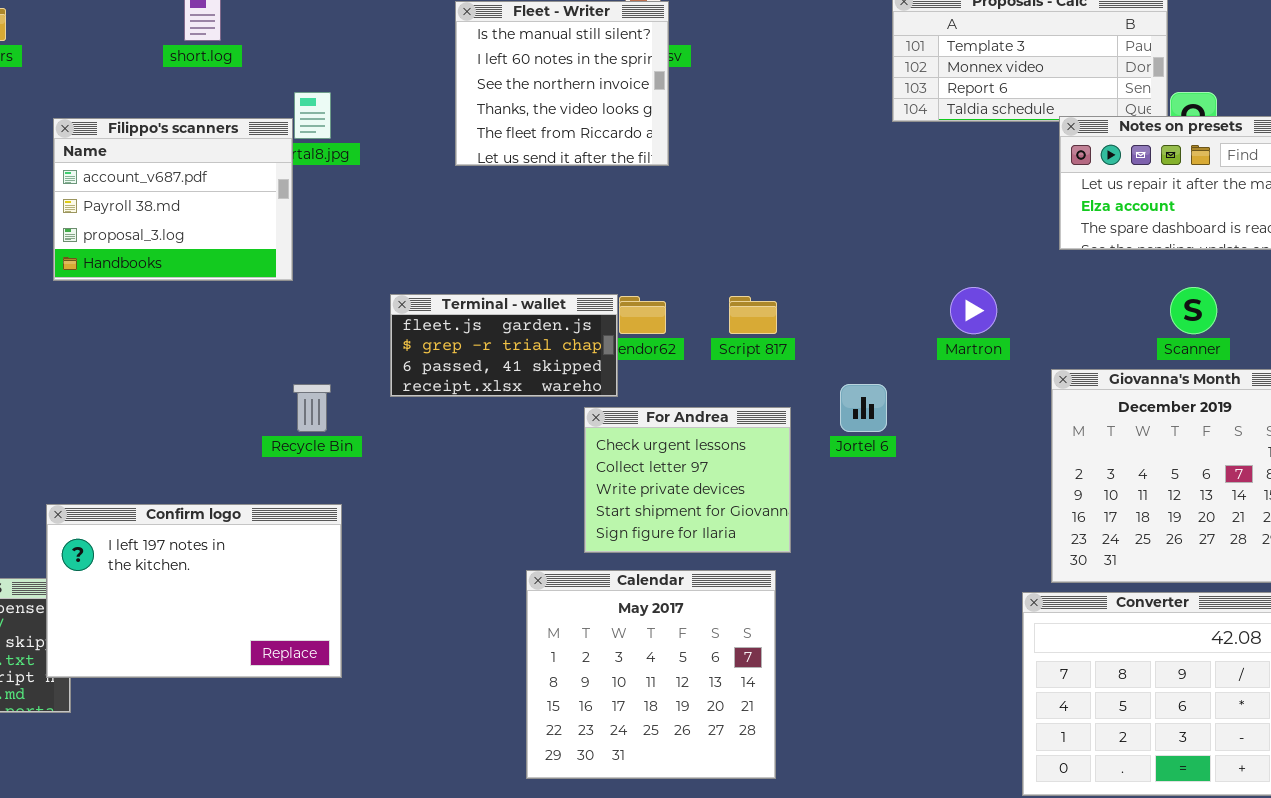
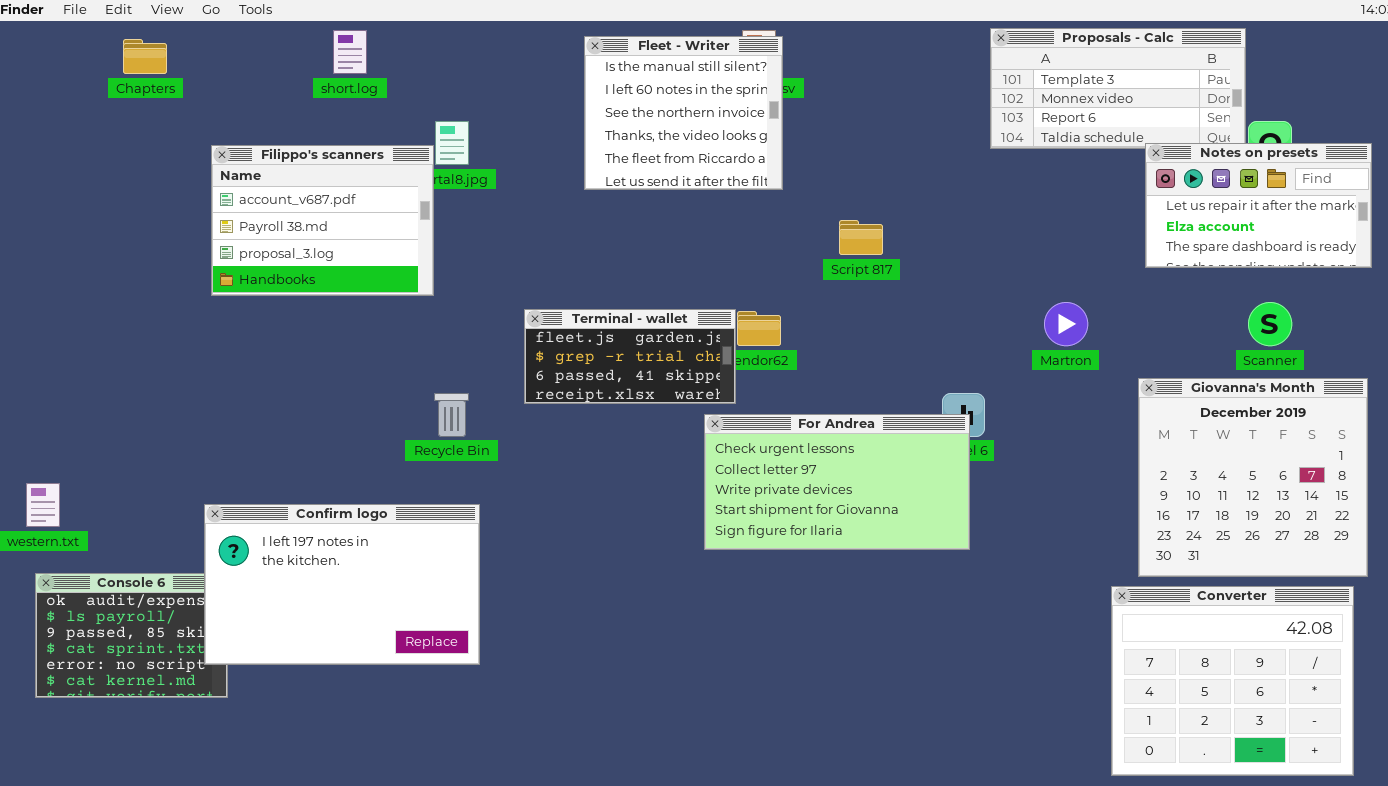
Script 817: [729,296,777,334] -> [839,220,883,255], moved
For Andrea: [584,407,791,553] -> [704,414,970,550], resized
Calendar: [526,570,776,779] -> none, closed

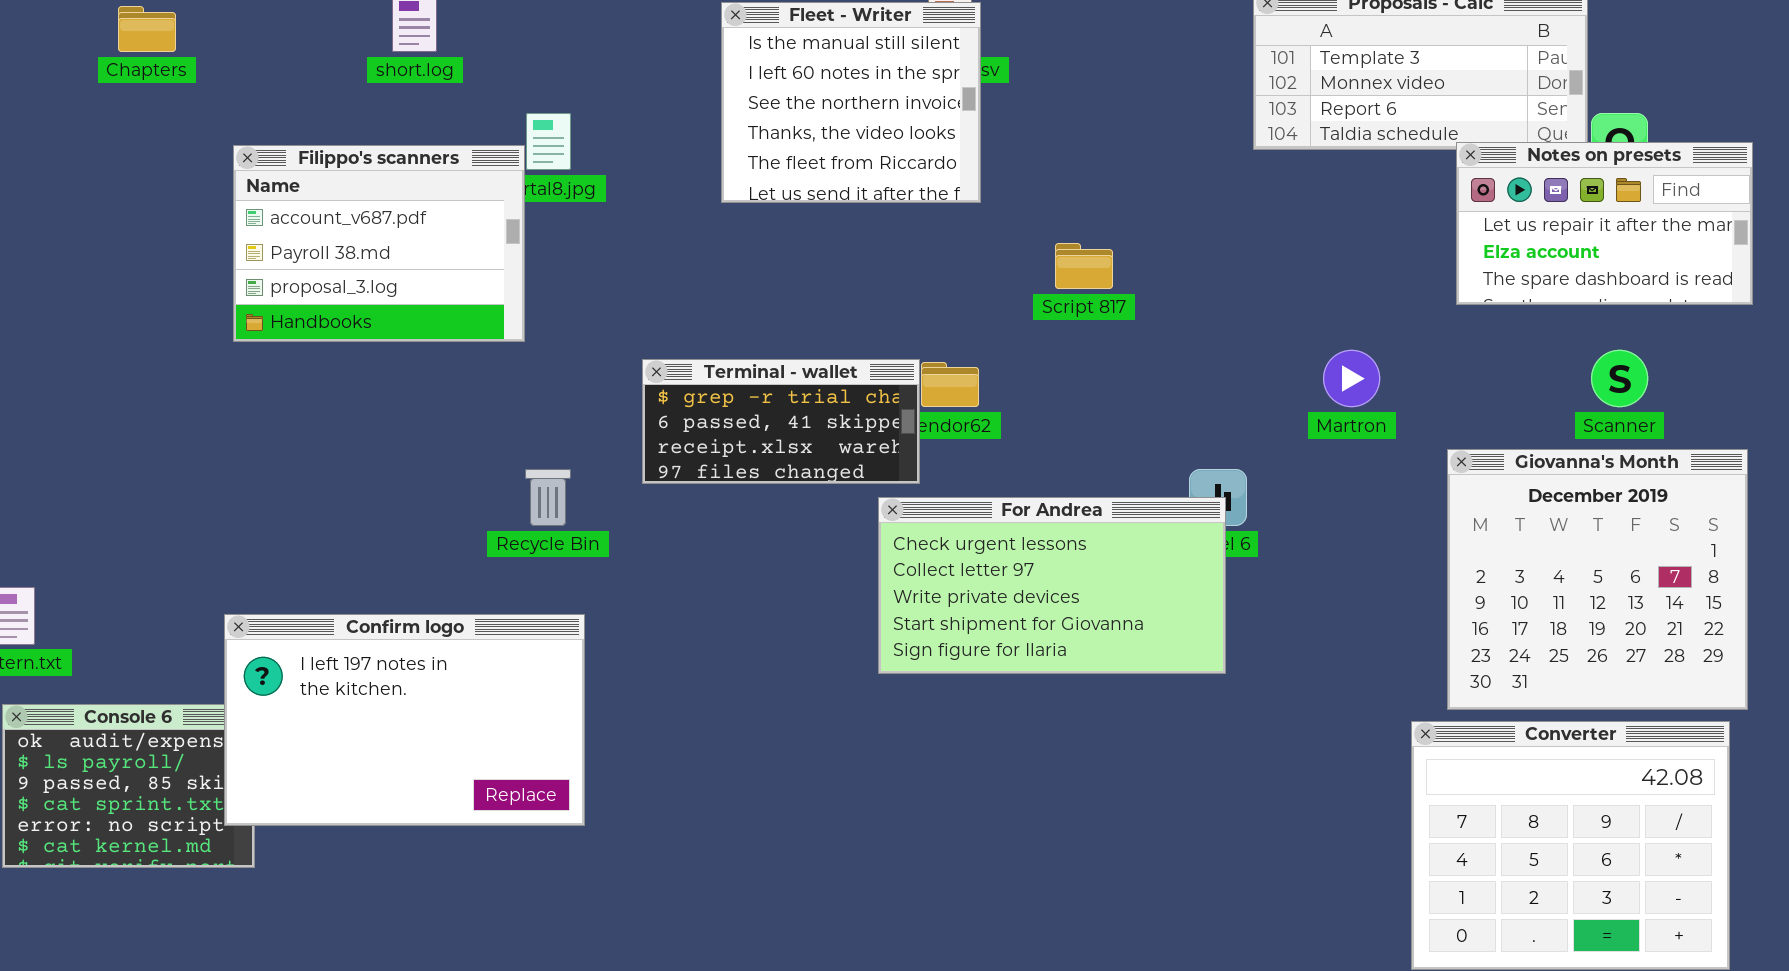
Terminal - wallet: [524,309,736,404] -> [642,359,920,484], scrolled down 1 row

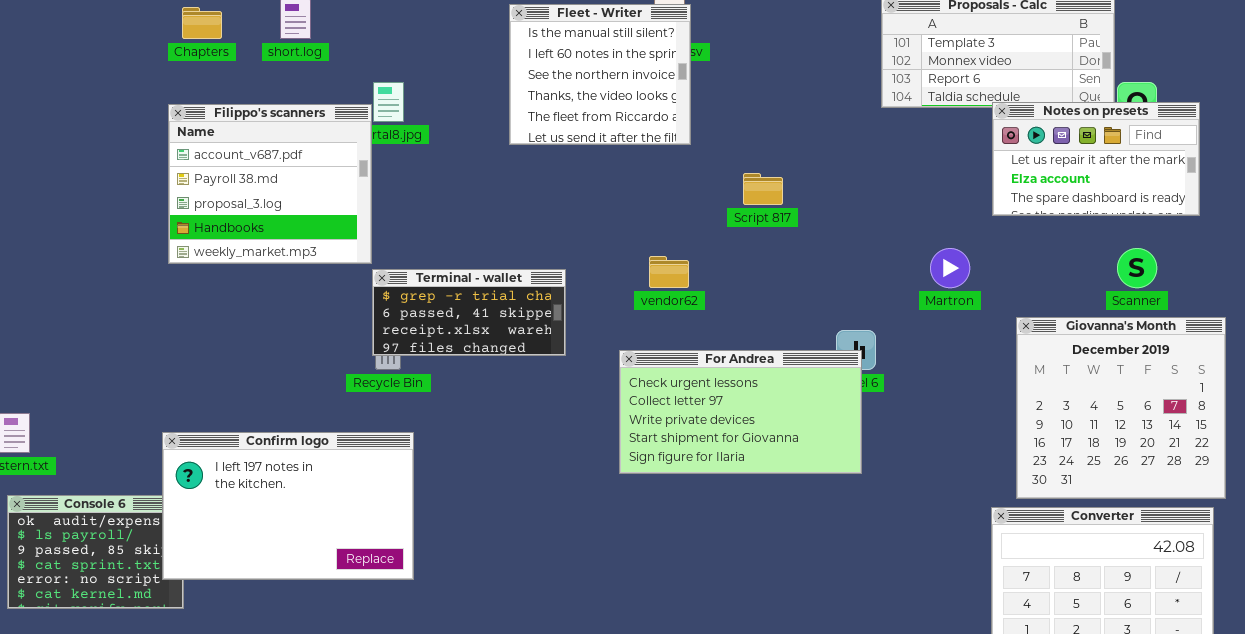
Chapters: [118,6,176,52] -> [182,7,222,39], moved
Notes on presets: [1456,142,1753,305] -> [992,102,1200,216], moved
Filippo's scanners: [233,145,525,342] -> [168,104,372,264], resized
Terminal - wallet: [642,359,920,484] -> [372,269,566,356], moved

